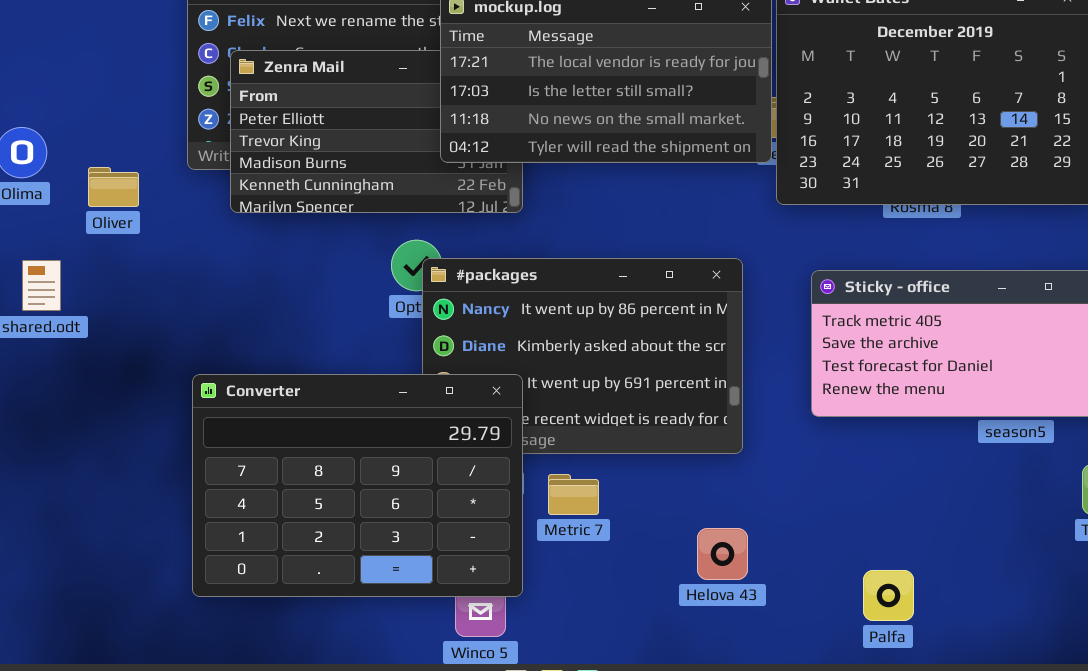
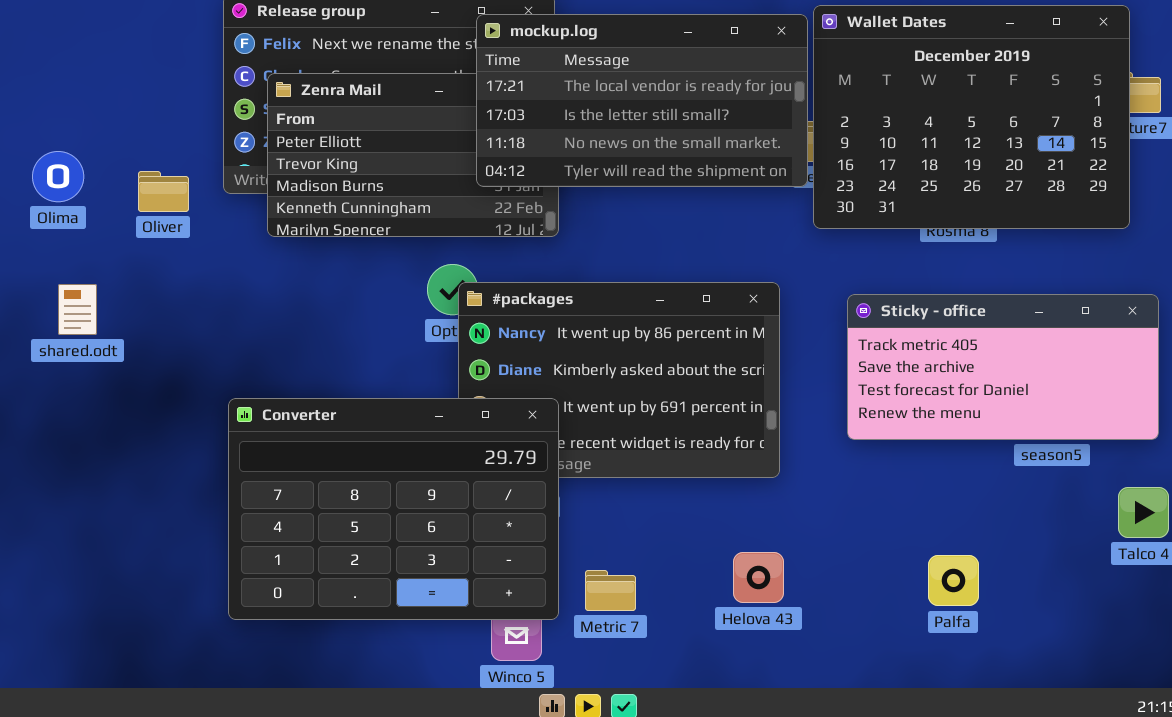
Oliver: [88,167,139,207] -> [138,171,189,212], moved
Metric 7: [548,474,599,515] -> [585,570,636,611], moved
Palfa: [863,570,914,621] -> [928,555,979,606], moved

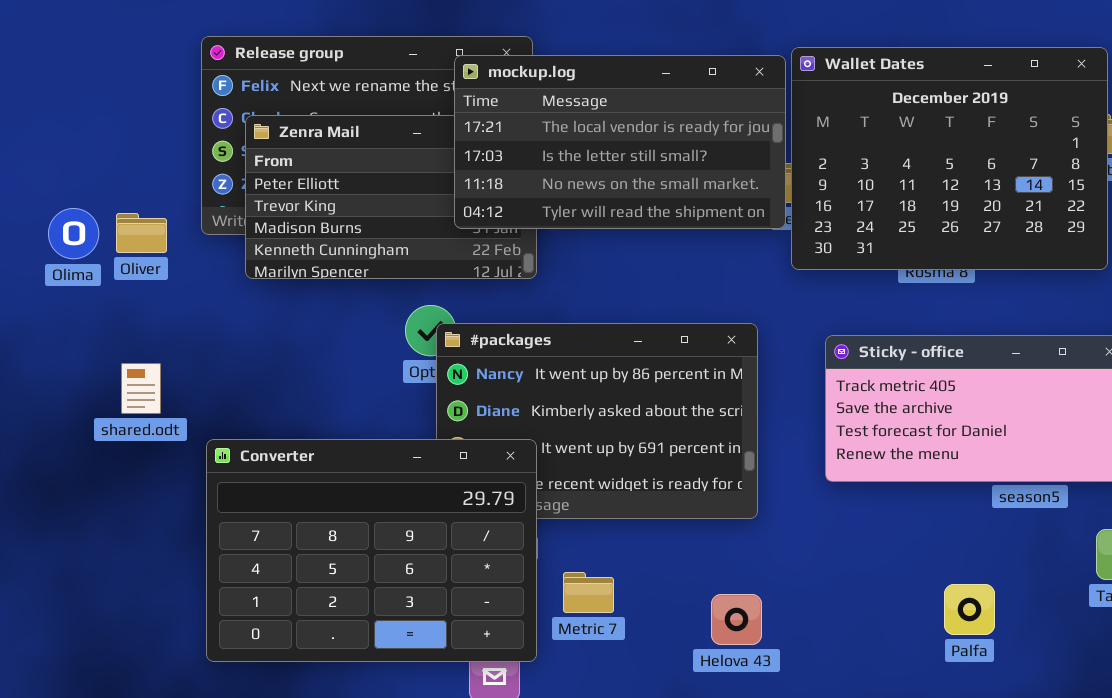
Olima: [32,151,84,202] -> [48,208,99,259], moved
shared.odt: [58,284,97,335] -> [121,363,161,414], moved
Palfa: [928,555,979,606] -> [944,584,995,635], moved
Metric 7: [585,570,636,611] -> [563,572,614,613], moved

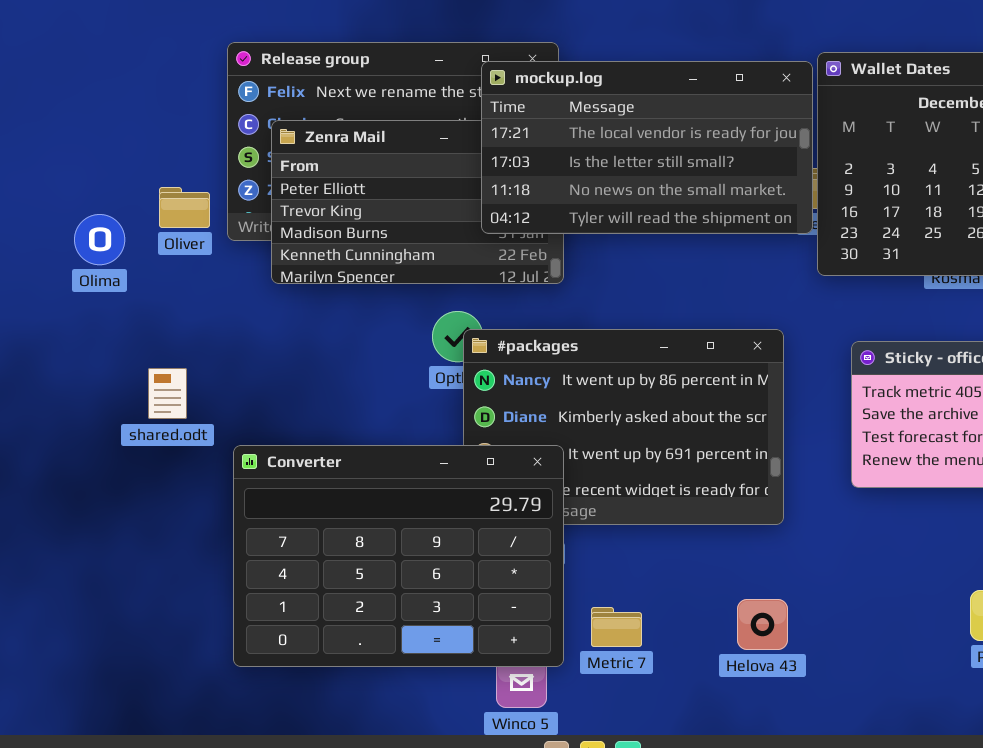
Oliver: [116,213,167,253] -> [159,187,210,228], moved
Metric 7: [563,572,614,613] -> [591,607,642,647], moved

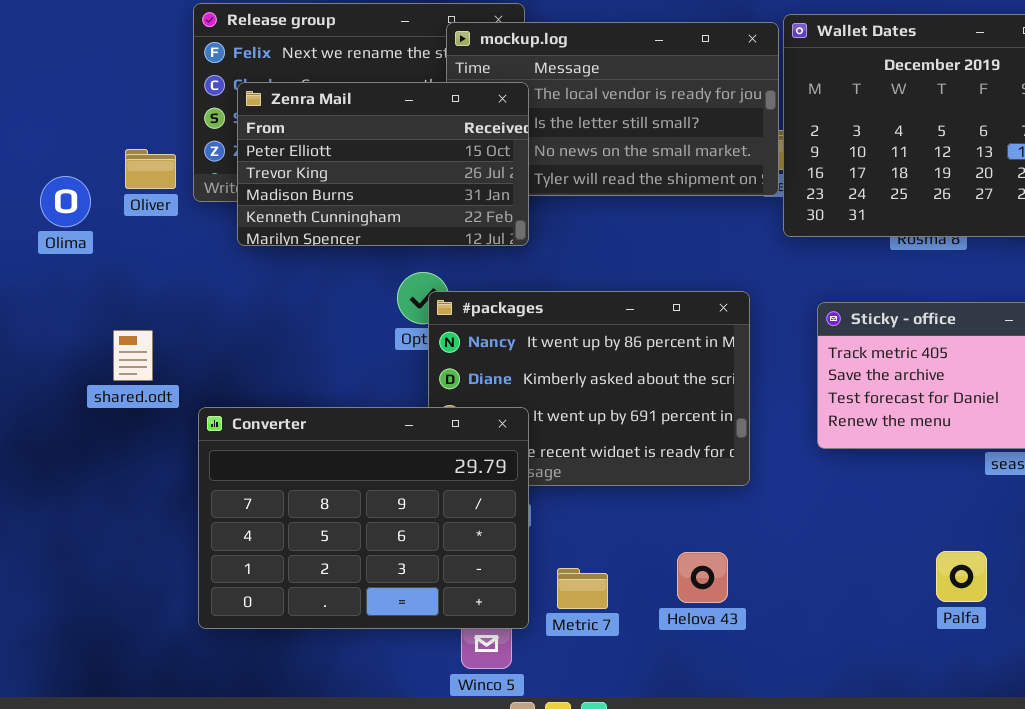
Zenra Mail: [271,120,564,284] -> [237,82,529,246], raised
Helova 43: [737,599,788,650] -> [677,552,728,603], moved

